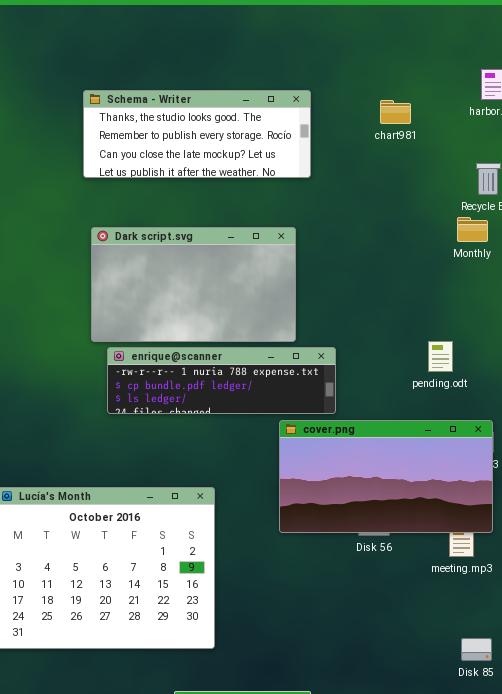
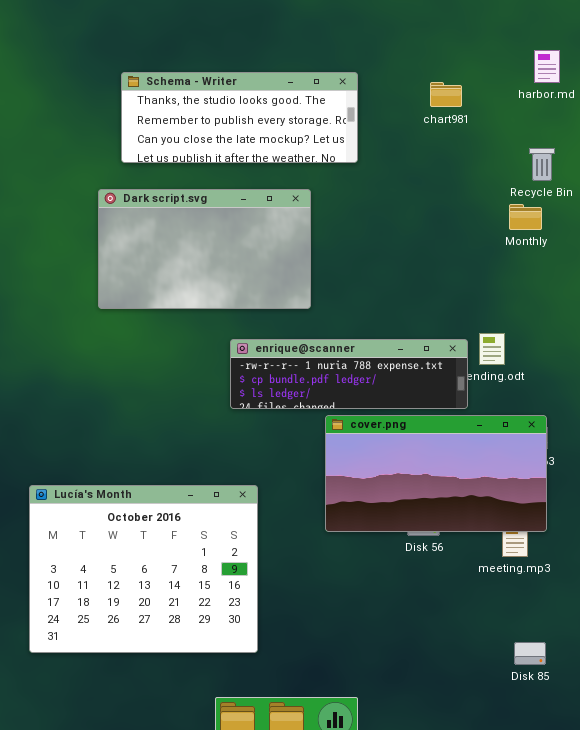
Dark script.svg: [91,227,296,342] -> [98,189,311,309], moved
enrique@scanner: [107,347,336,414] -> [230,339,468,409], moved

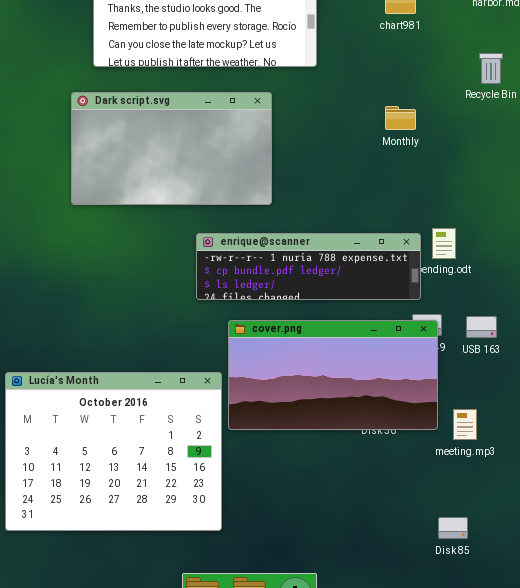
Monthly: [509,204,542,230] -> [385,106,416,130], moved
cover.png: [325,415,547,532] -> [228,320,438,430], moved
Disk 85: [514,642,546,665] -> [438,517,468,539], moved

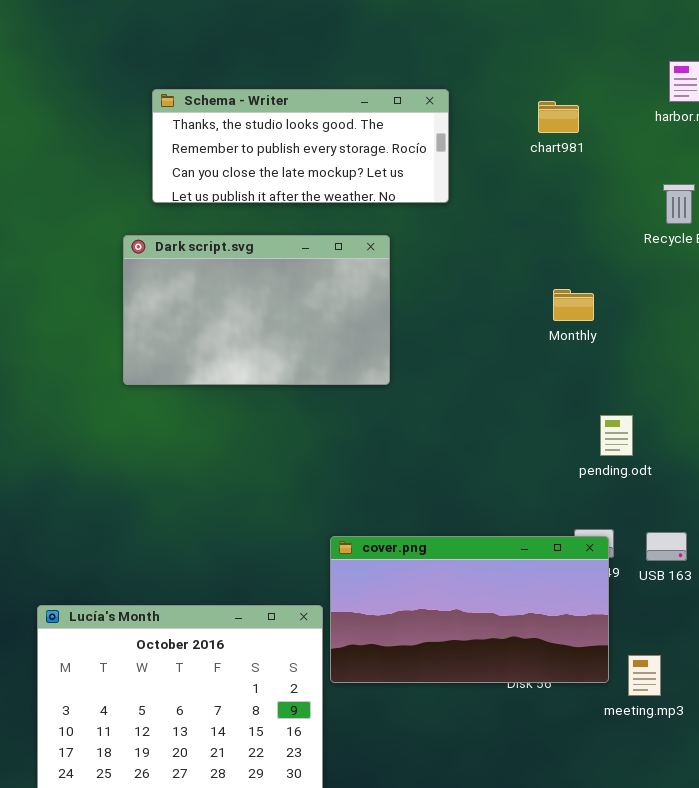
Monthly: [385,106,416,130] -> [553,289,594,321], moved
enrique@scanner: [196,233,421,300] -> none, closed

